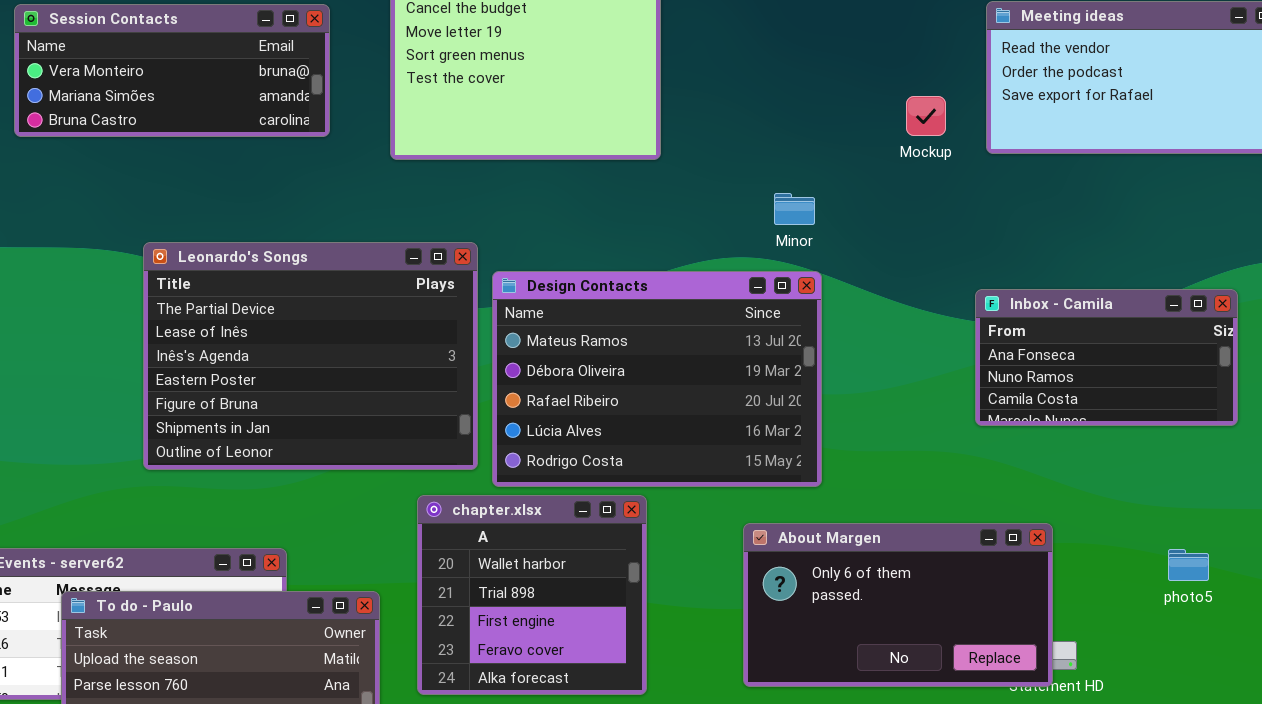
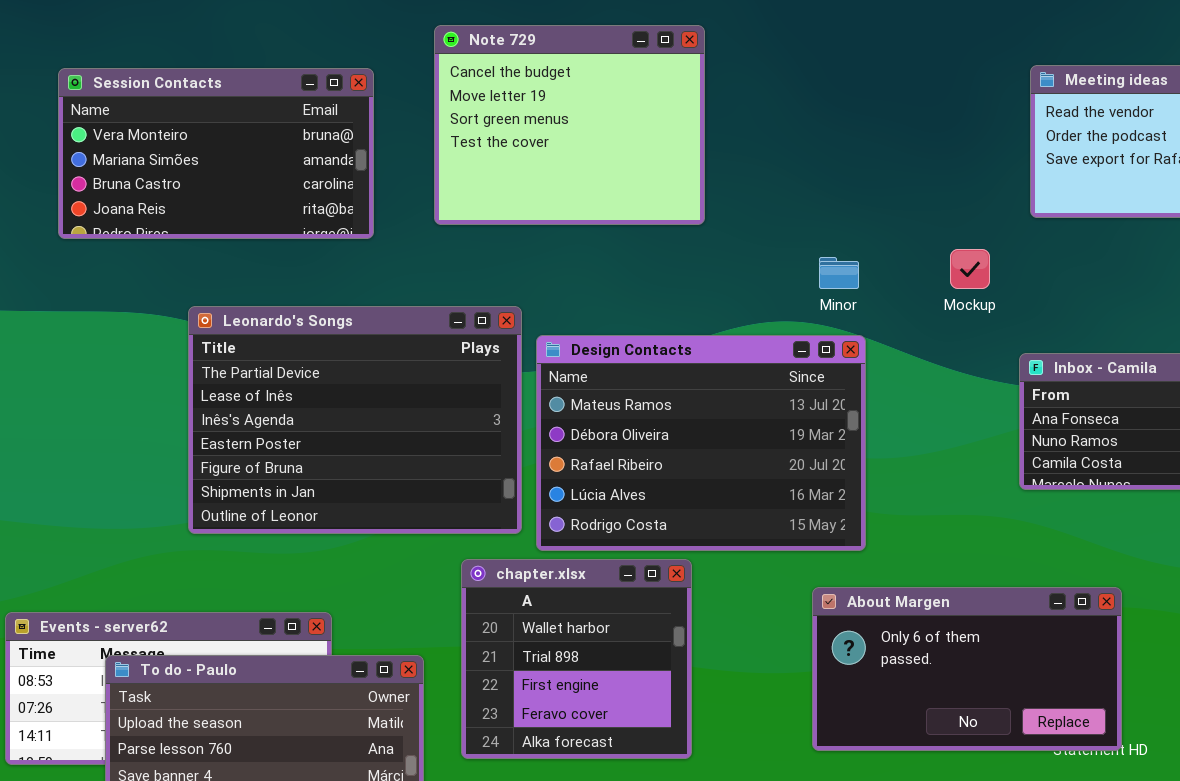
Session Contacts: [14,4,330,137] -> [58,68,374,239], resized
Mockup: [906,96,946,136] -> [950,249,990,289], moved
About Margen: [743,523,1053,687] -> [812,587,1122,751], moved

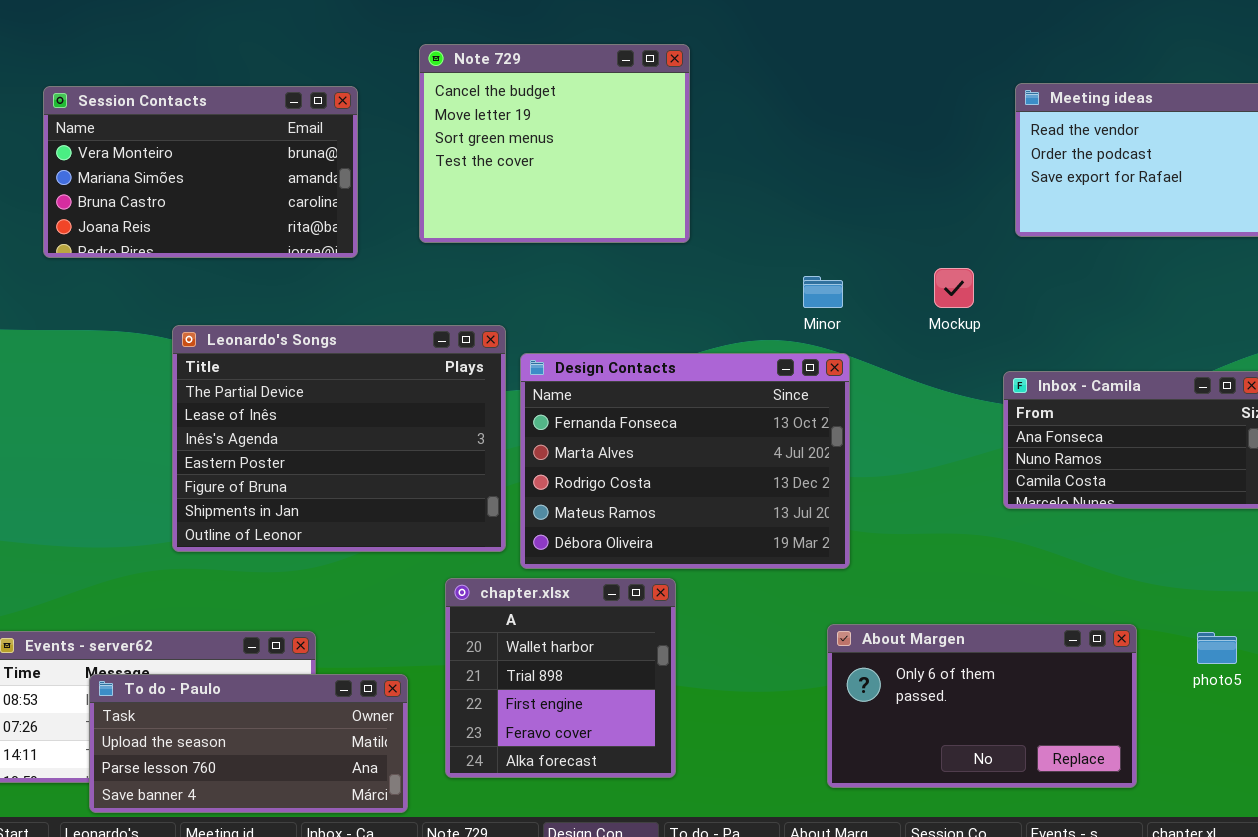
Design Contacts: [536,335,866,551] -> [520,353,850,569], scrolled up 3 rows
About Margen: [812,587,1122,751] -> [827,624,1137,788], moved

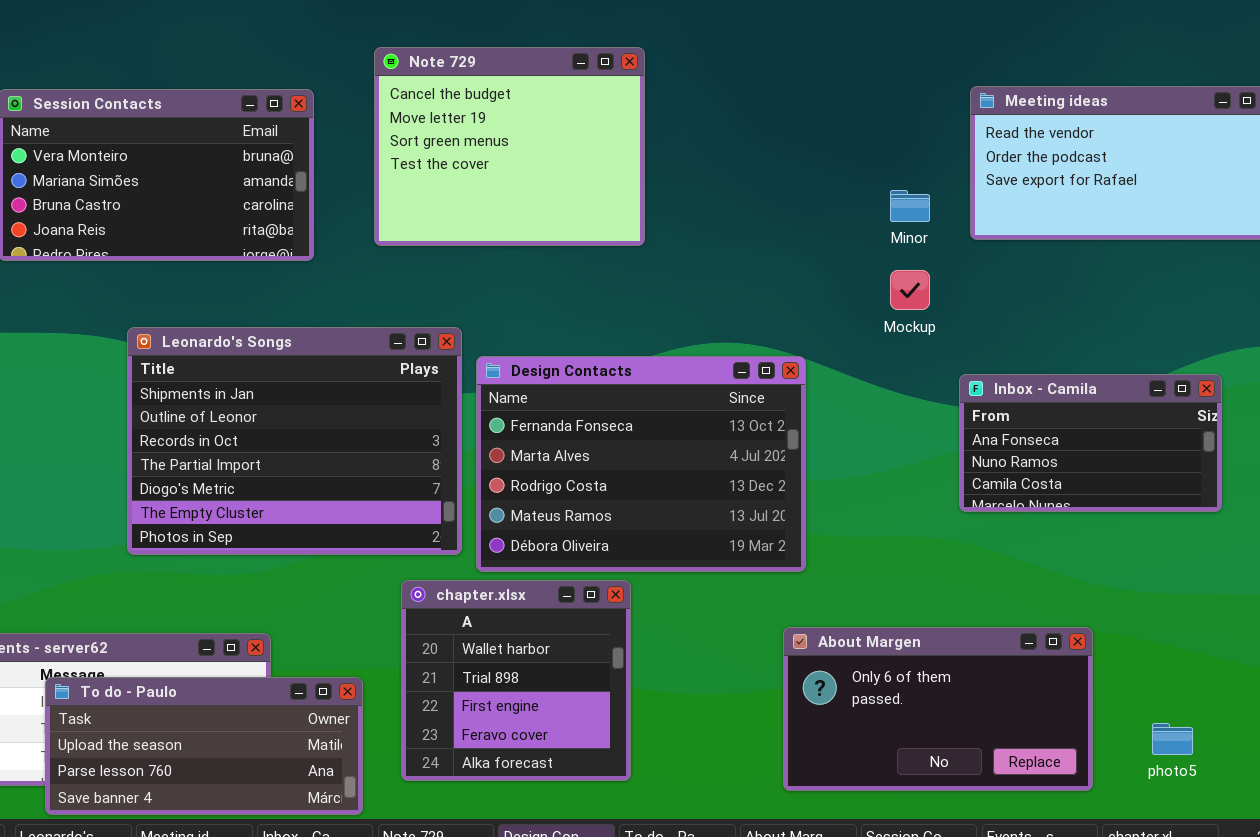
Minor: [803,276,843,308] -> [890,190,930,222], moved
Leonardo's Songs: [172,325,506,552] -> [127,327,462,555], scrolled down 5 rows
photo5: [1197,632,1237,664] -> [1152,723,1193,755], moved

